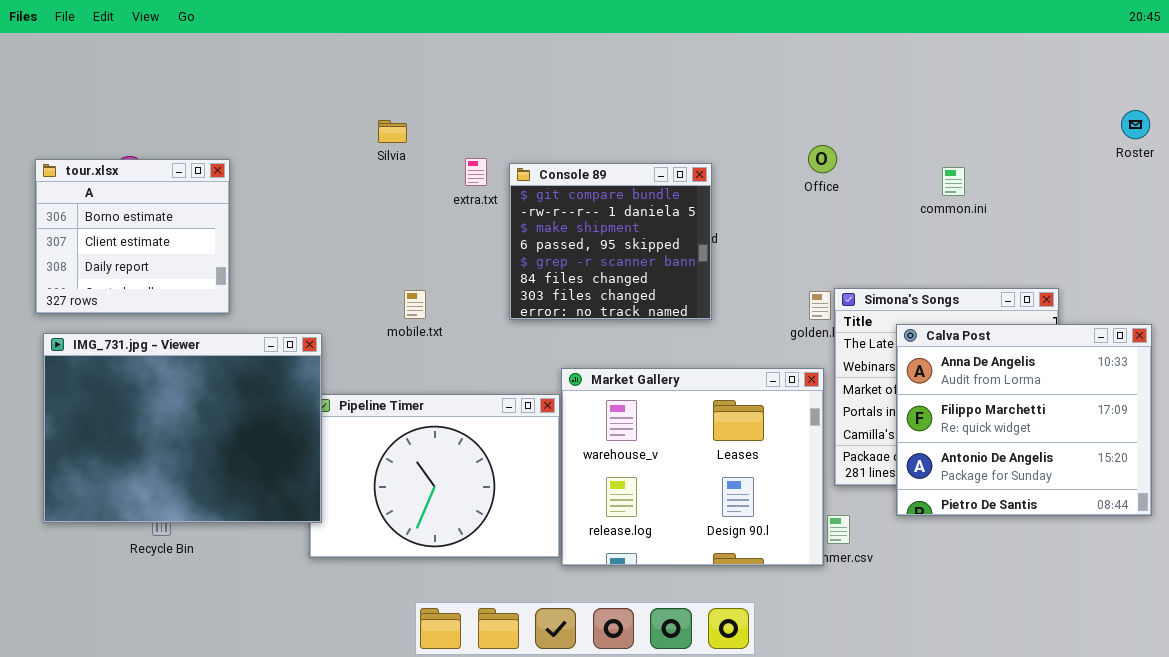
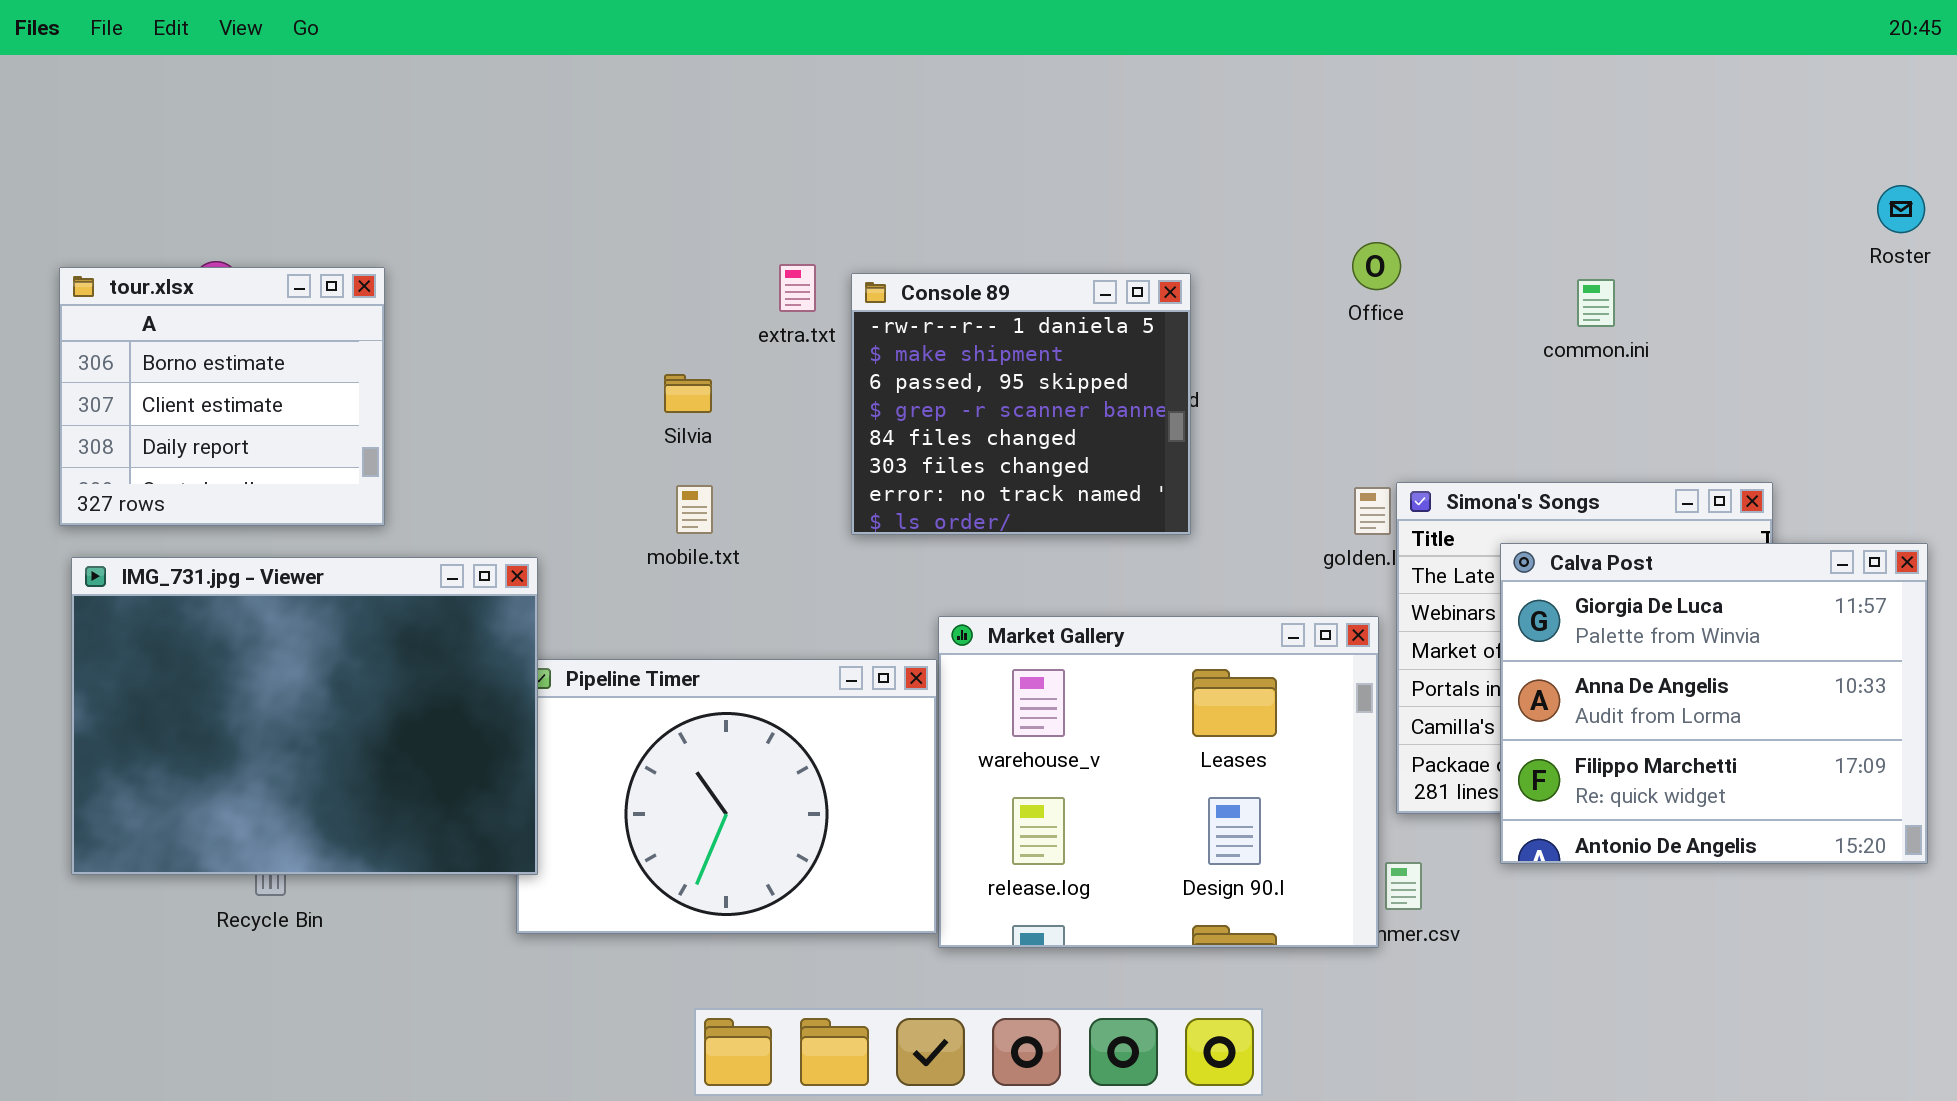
Silvia: [378,120,407,143] -> [664,374,712,413], moved
Console 89: [509,163,712,320] -> [851,273,1191,535], scrolled down 1 row
Calva Post: [896,324,1152,516] -> [1500,543,1928,864], scrolled up 1 row

